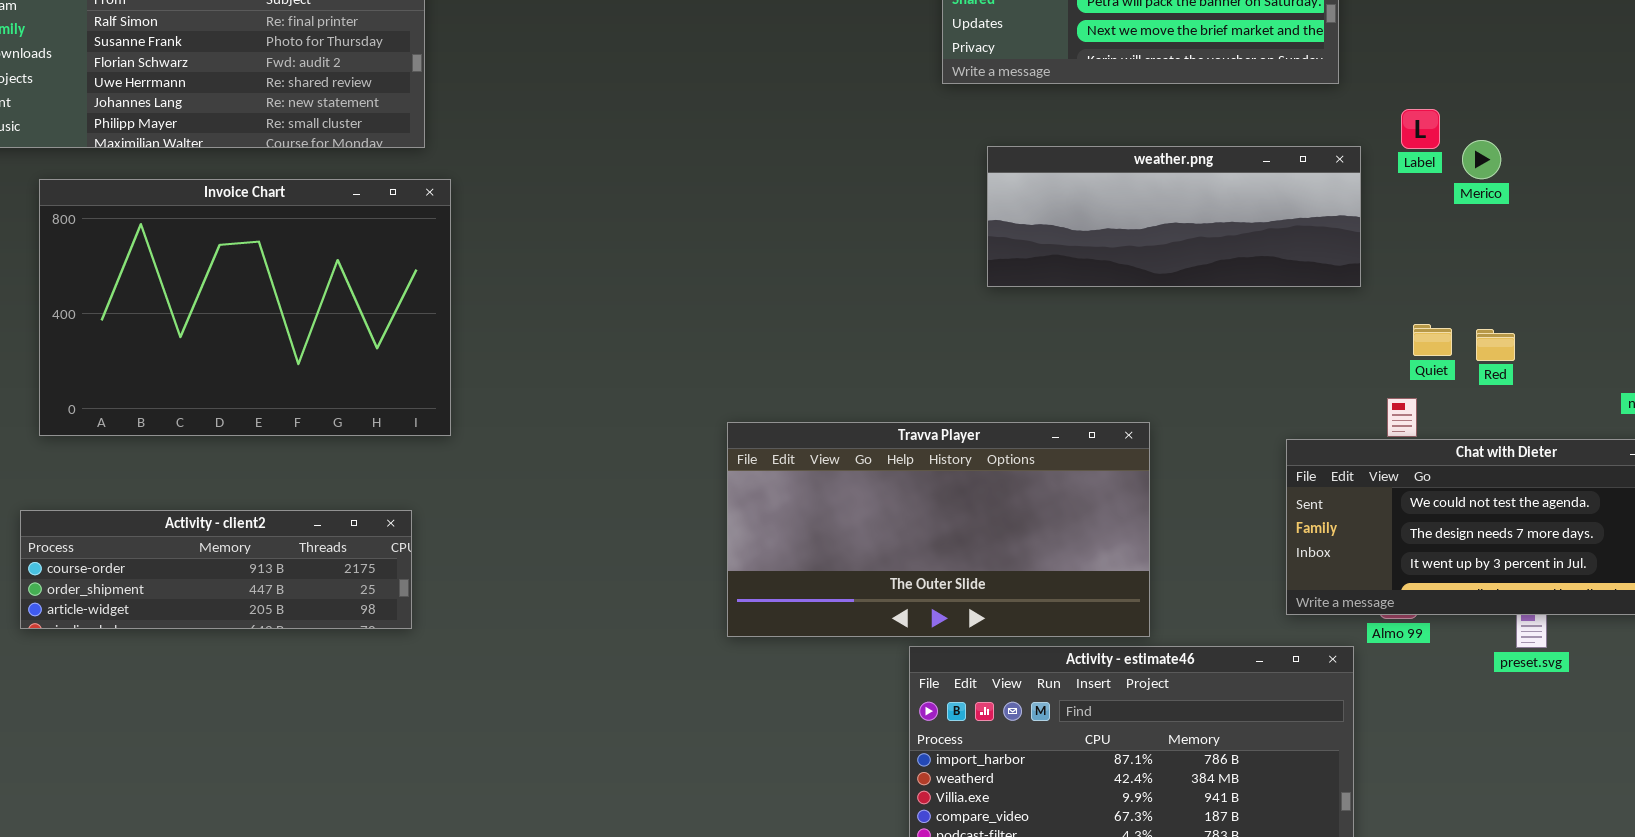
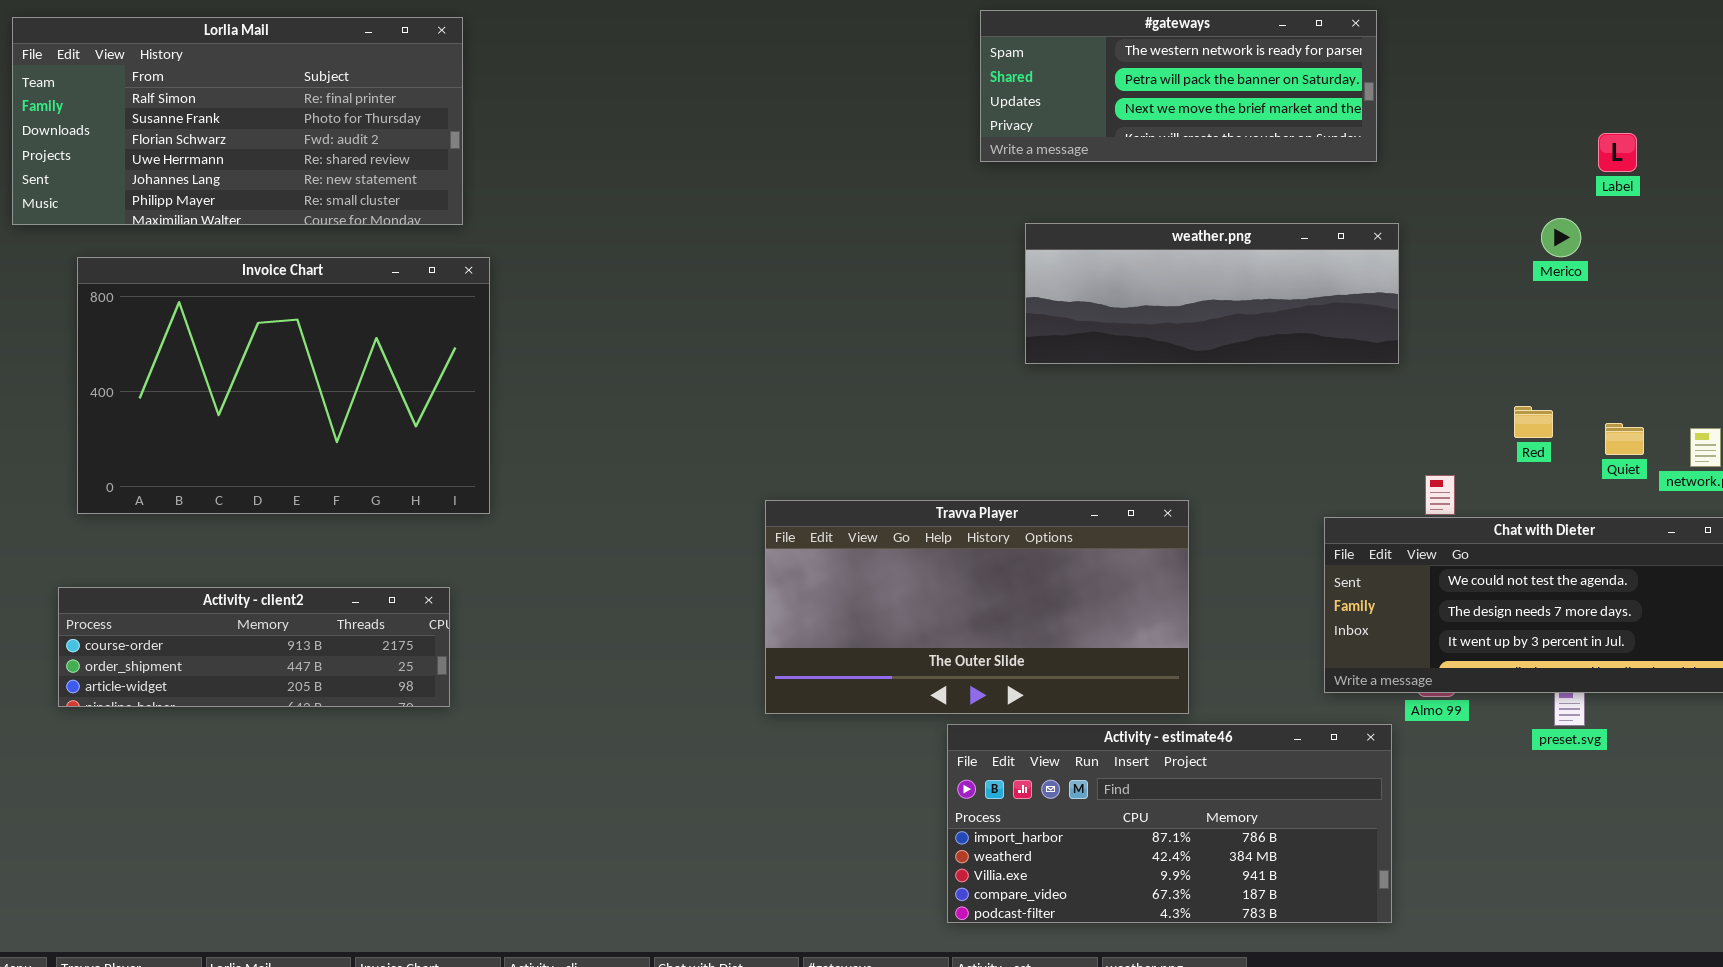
Label: [1401,109,1440,149] -> [1598,133,1637,172], moved
Merico: [1462,140,1501,179] -> [1541,218,1581,257], moved
Quiet: [1413,324,1452,356] -> [1605,423,1644,455], moved

